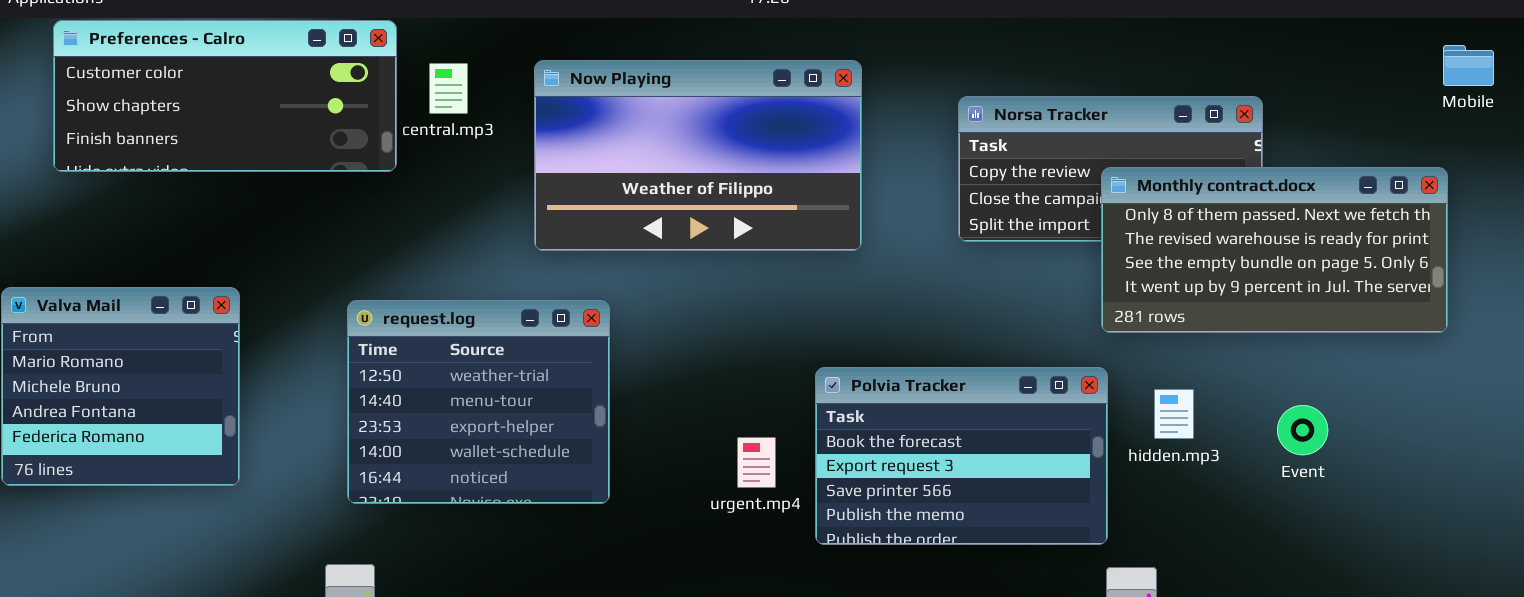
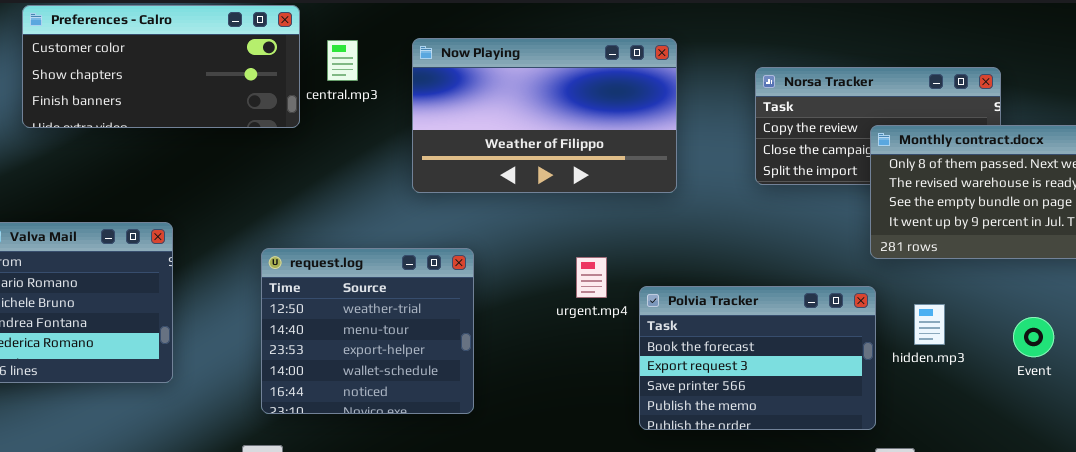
request.log: [347,300,610,504] -> [261,248,474,414], moved
urgent.mp4: [737,437,776,488] -> [576,257,607,298], moved

